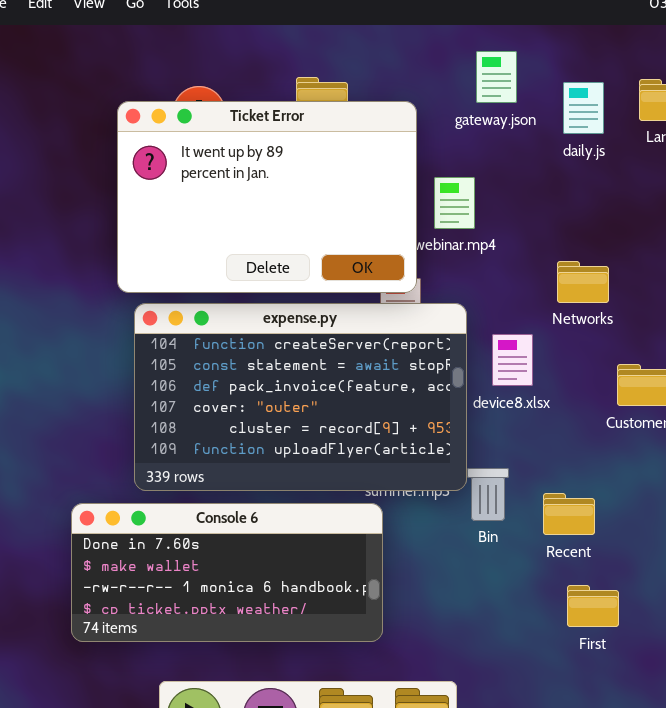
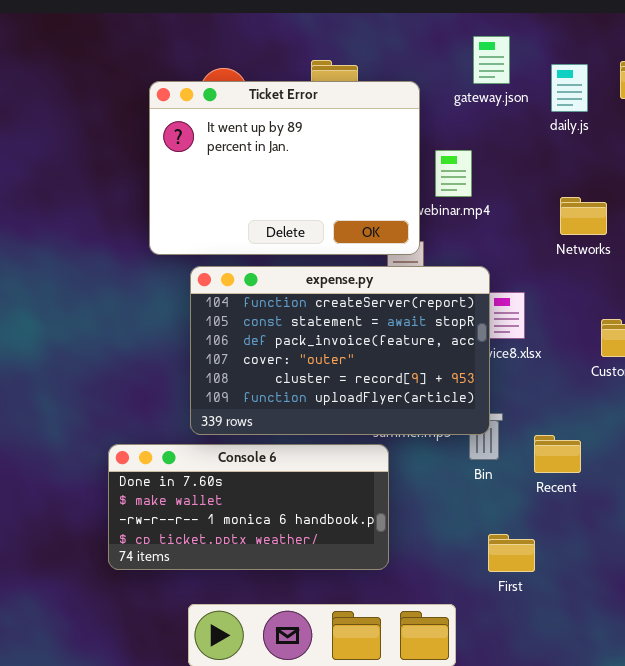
Networks: [557,261,609,303] -> [560,197,607,235], moved
expense.py: [134,303,467,491] -> [190,266,490,435], moved
First: [567,585,619,627] -> [488,534,535,572], moved

